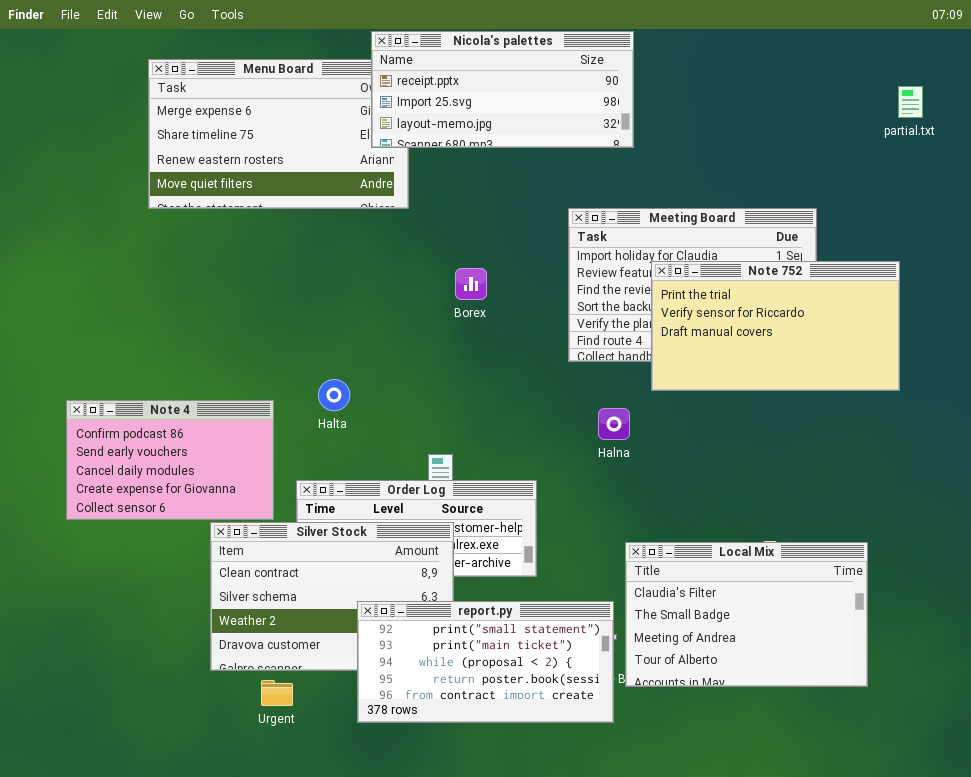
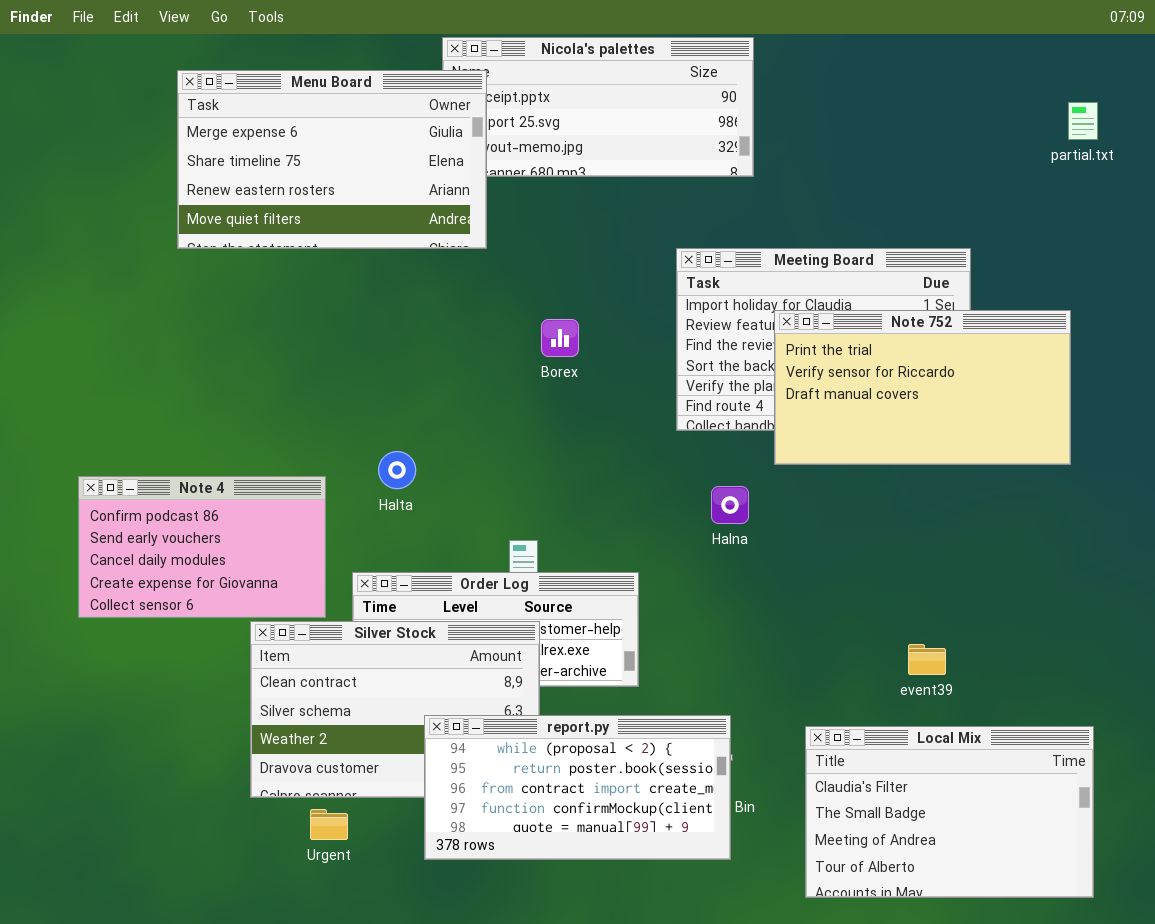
Menu Board: [148,59,409,209] -> [177,70,487,249], raised
Local Mix: [625,542,868,687] -> [805,726,1094,898], moved
report.py: [357,601,614,723] -> [424,715,731,860], scrolled down 2 rows

